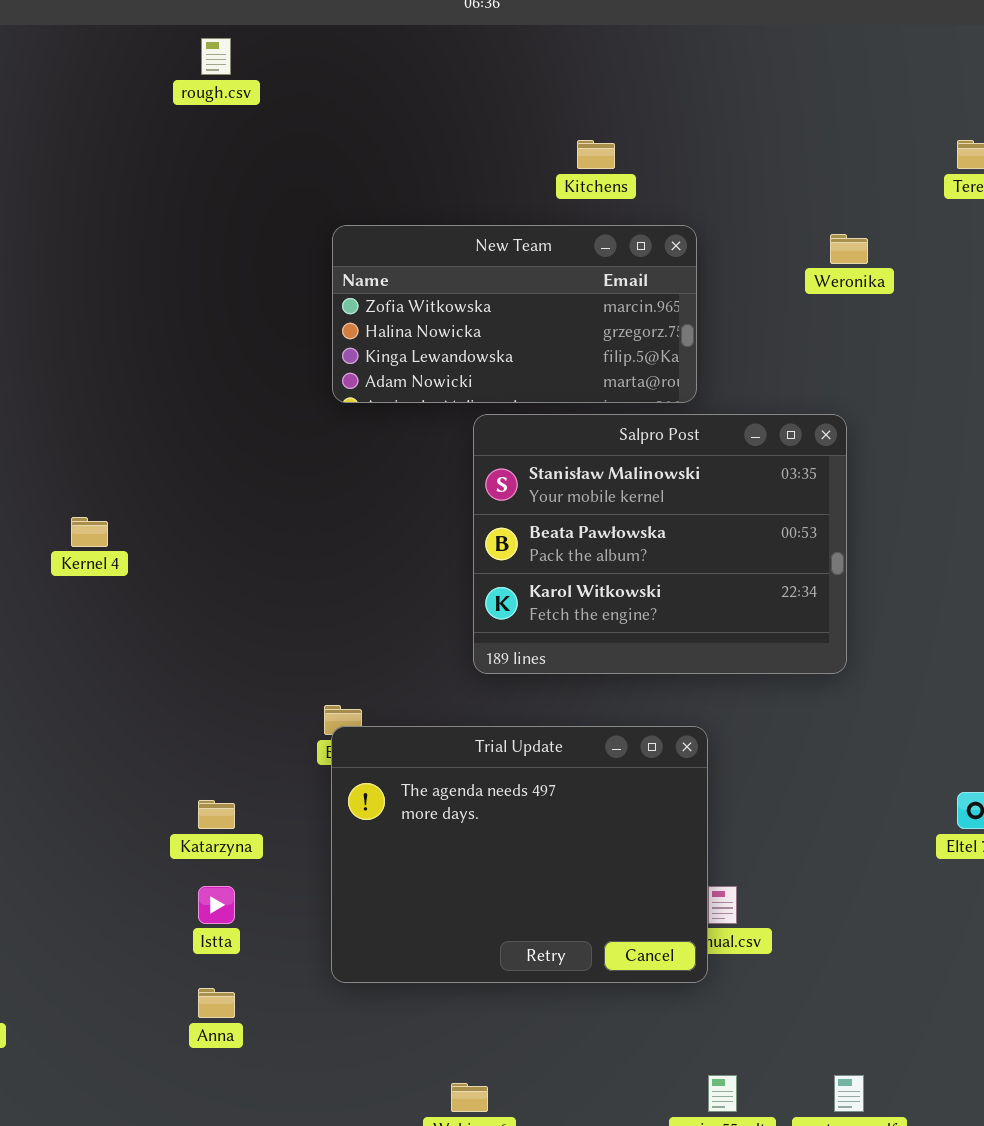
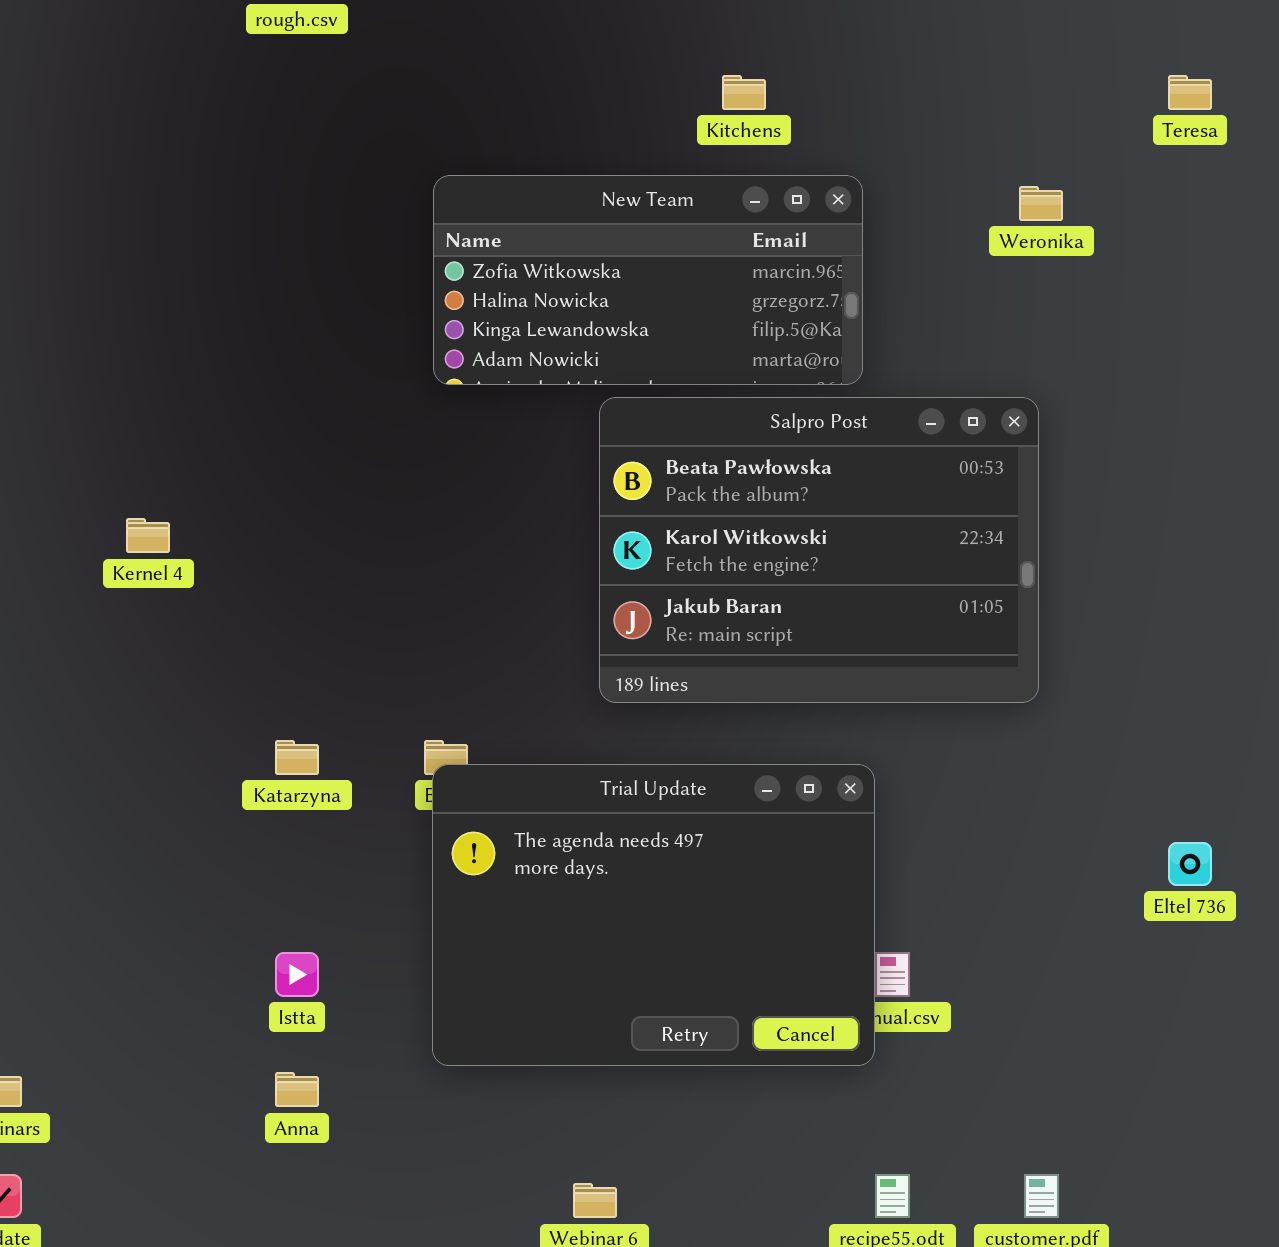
Salpro Post: [473,414,847,674] -> [599,397,1039,703], scrolled down 1 row
Katarzyna: [198,800,235,829] -> [275,740,319,775], moved

